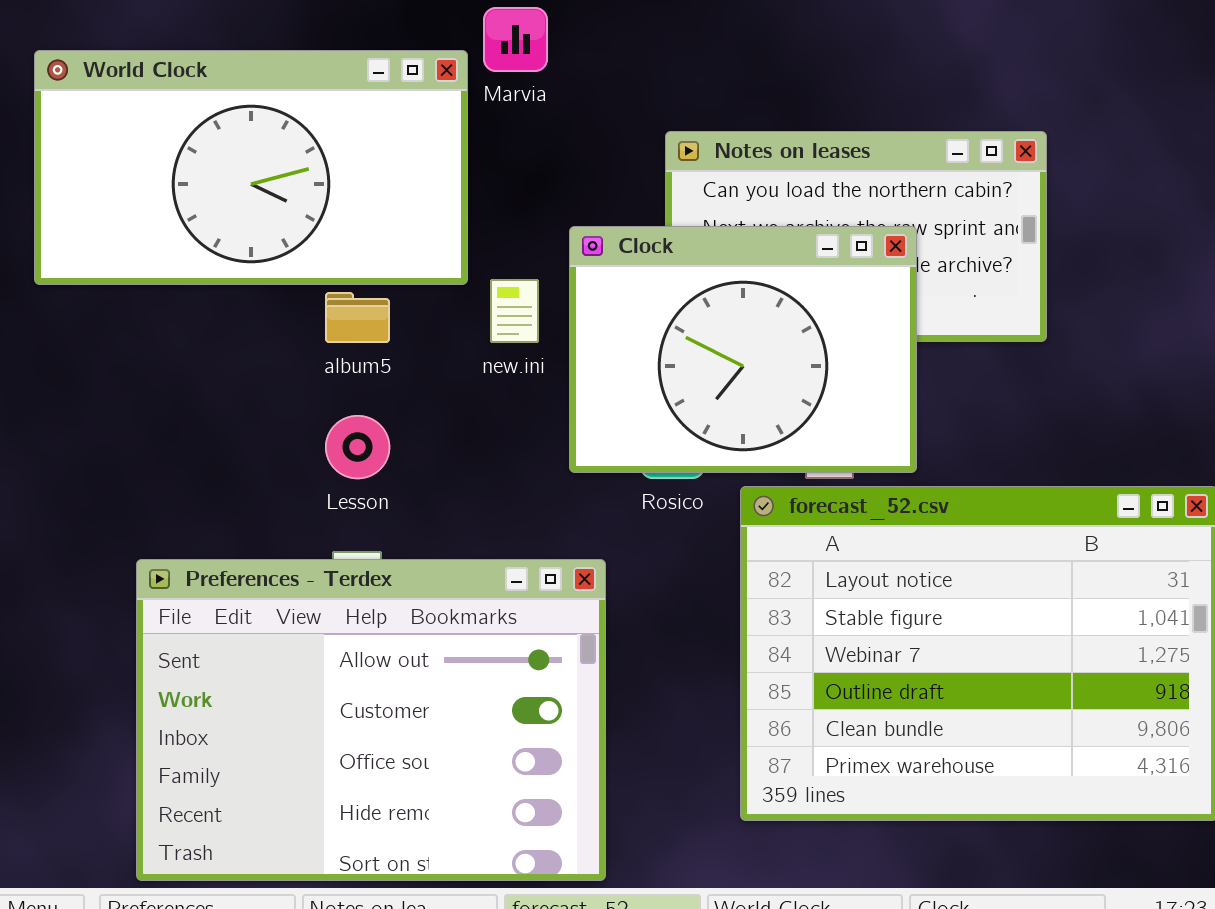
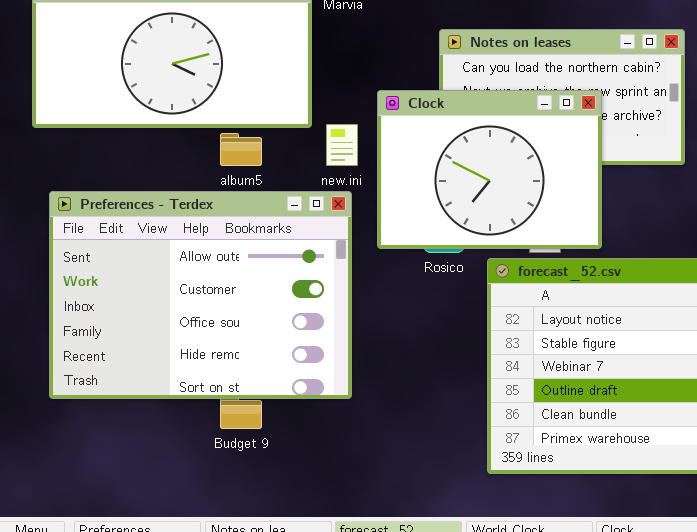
Preferences - Terdex: [136,559,606,881] -> [49,191,352,399], moved

